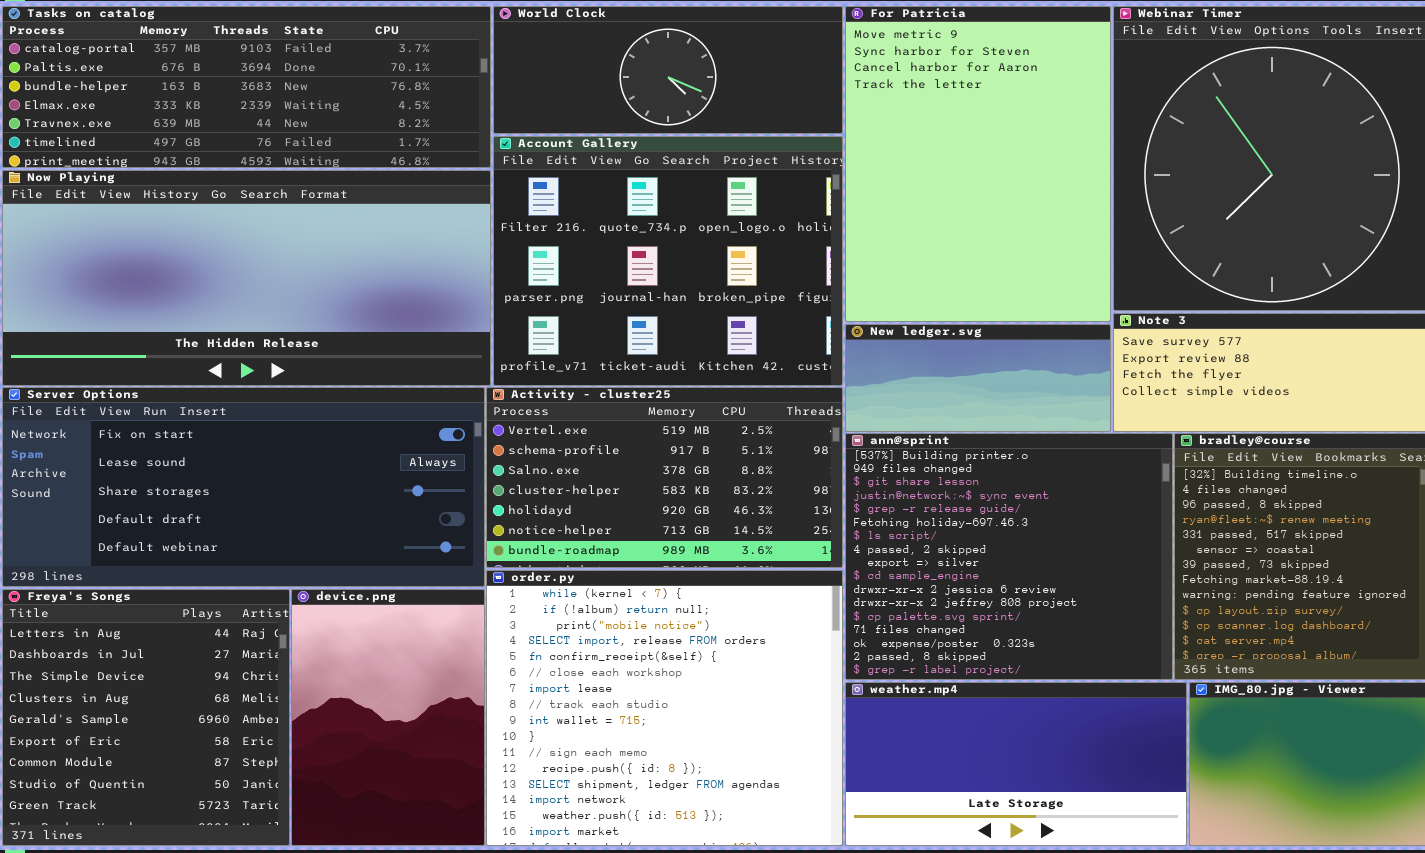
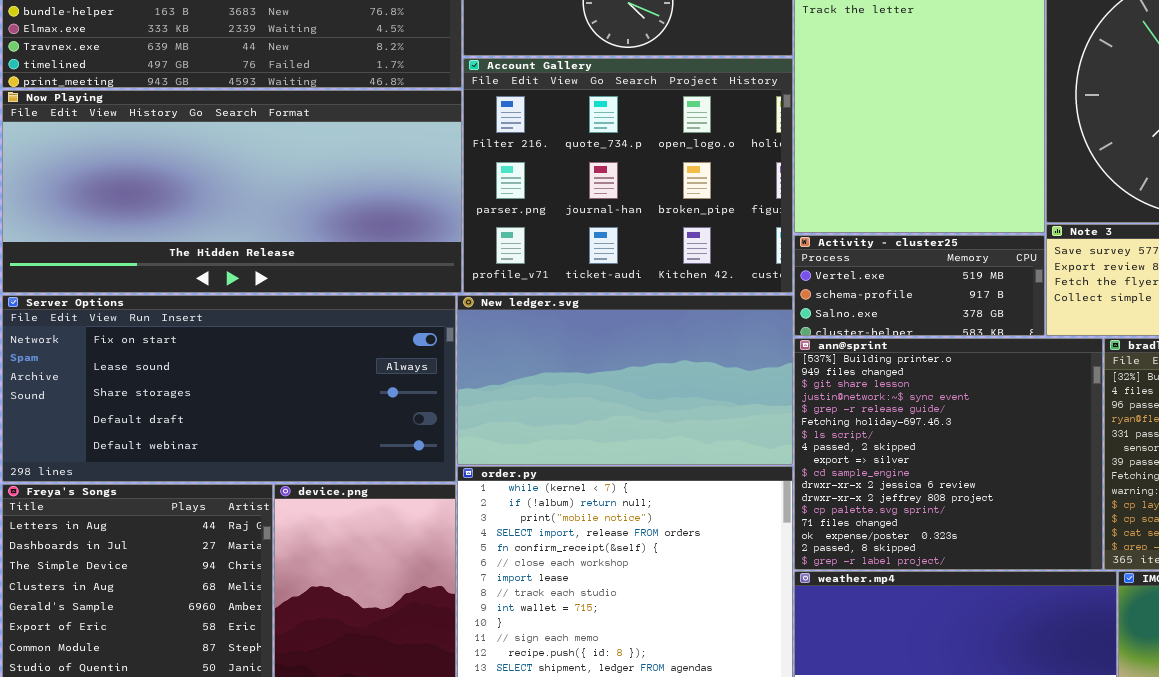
New ledger.svg: [845,324,1111,432] -> [457,295,793,465], moved, resized
Activity - cluster25: [486,387,843,568] -> [794,235,1045,336], moved, resized

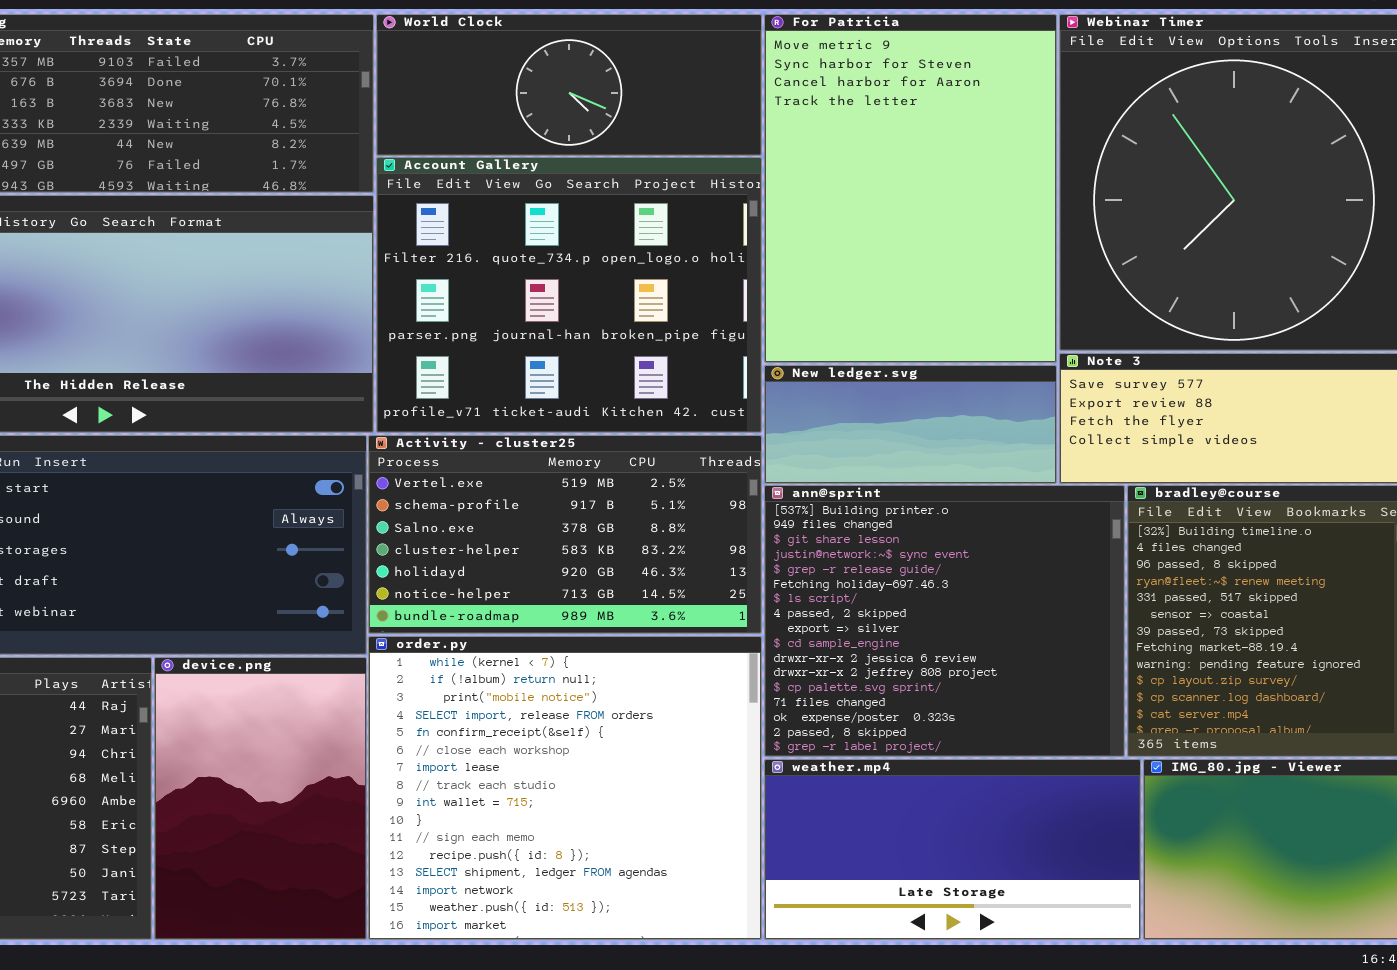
Activity - cluster25: [794,235,1045,336] -> [368,435,762,634], moved, resized
New ledger.svg: [457,295,793,465] -> [764,365,1057,484], moved, resized

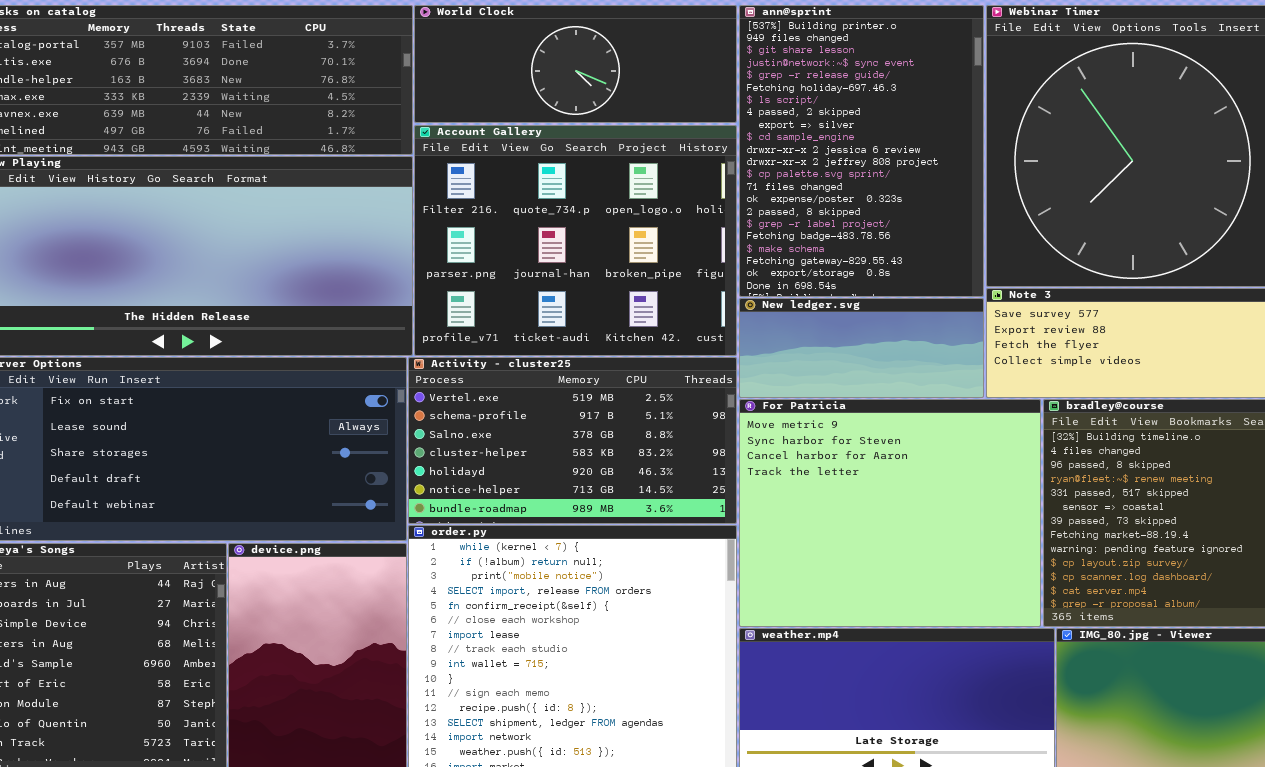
For Patricia: [764,14,1057,363] -> [739,399,1041,627], moved, resized
ann@sprint: [764,485,1125,757] -> [739,5,984,297], moved, resized

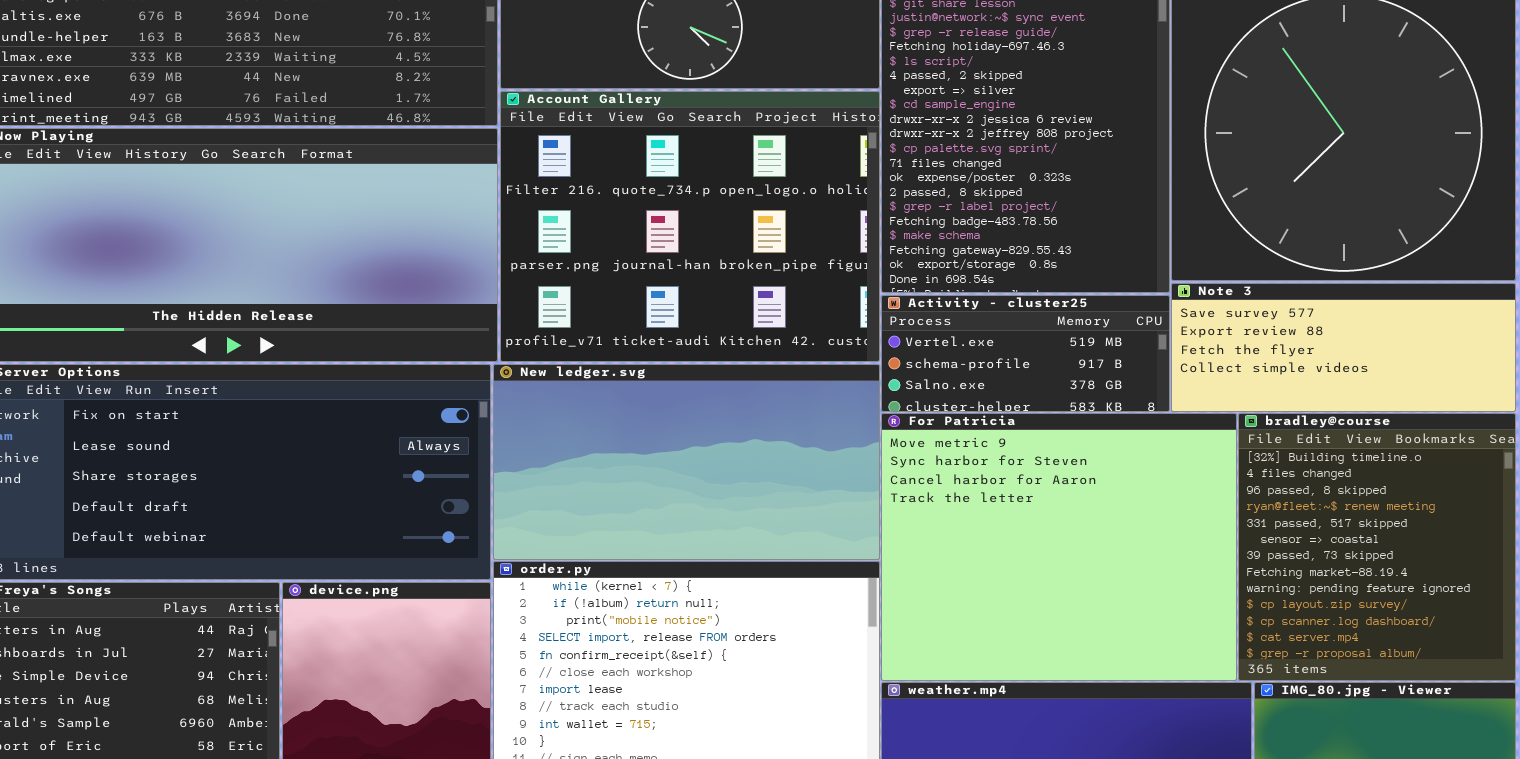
New ledger.svg: [739,298,984,398] -> [493,364,880,560], moved, resized
Activity - cluster25: [408,357,737,524] -> [881,295,1170,412], moved, resized

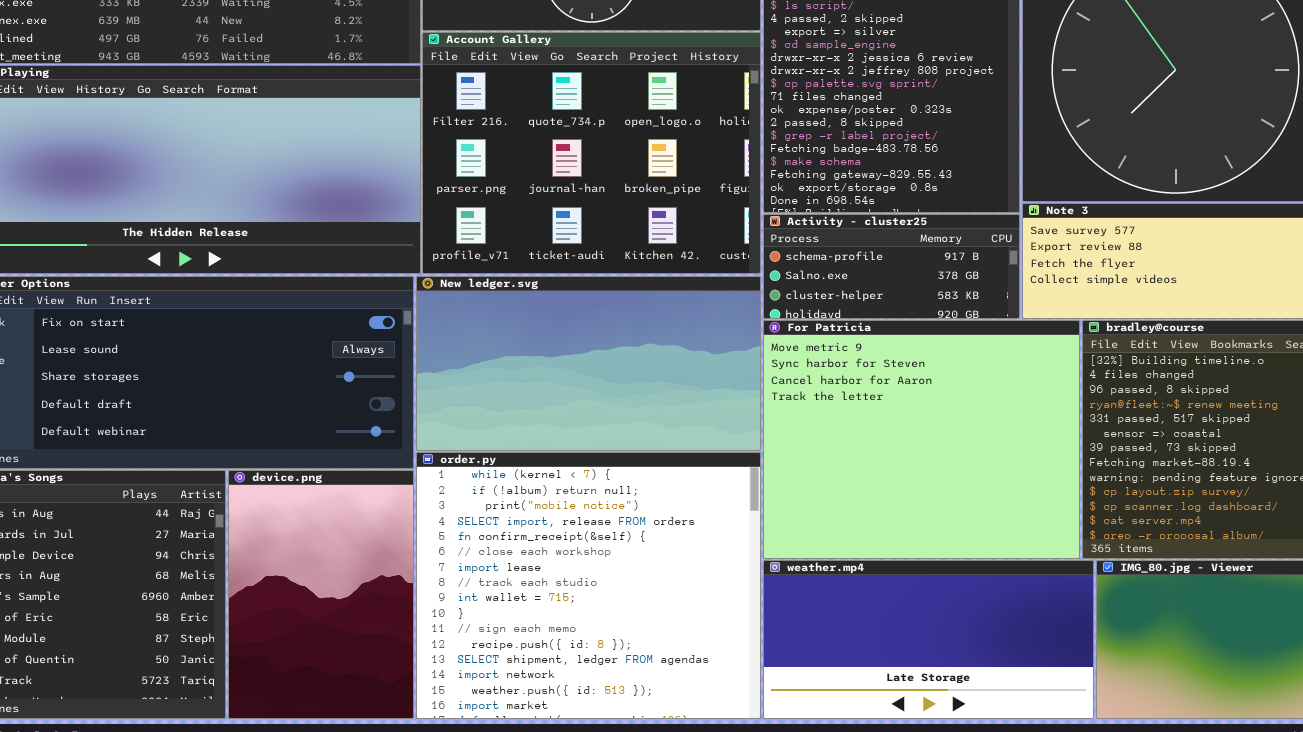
Activity - cluster25: [881,295,1170,412] -> [763,214,1020,319], scrolled down 1 row

